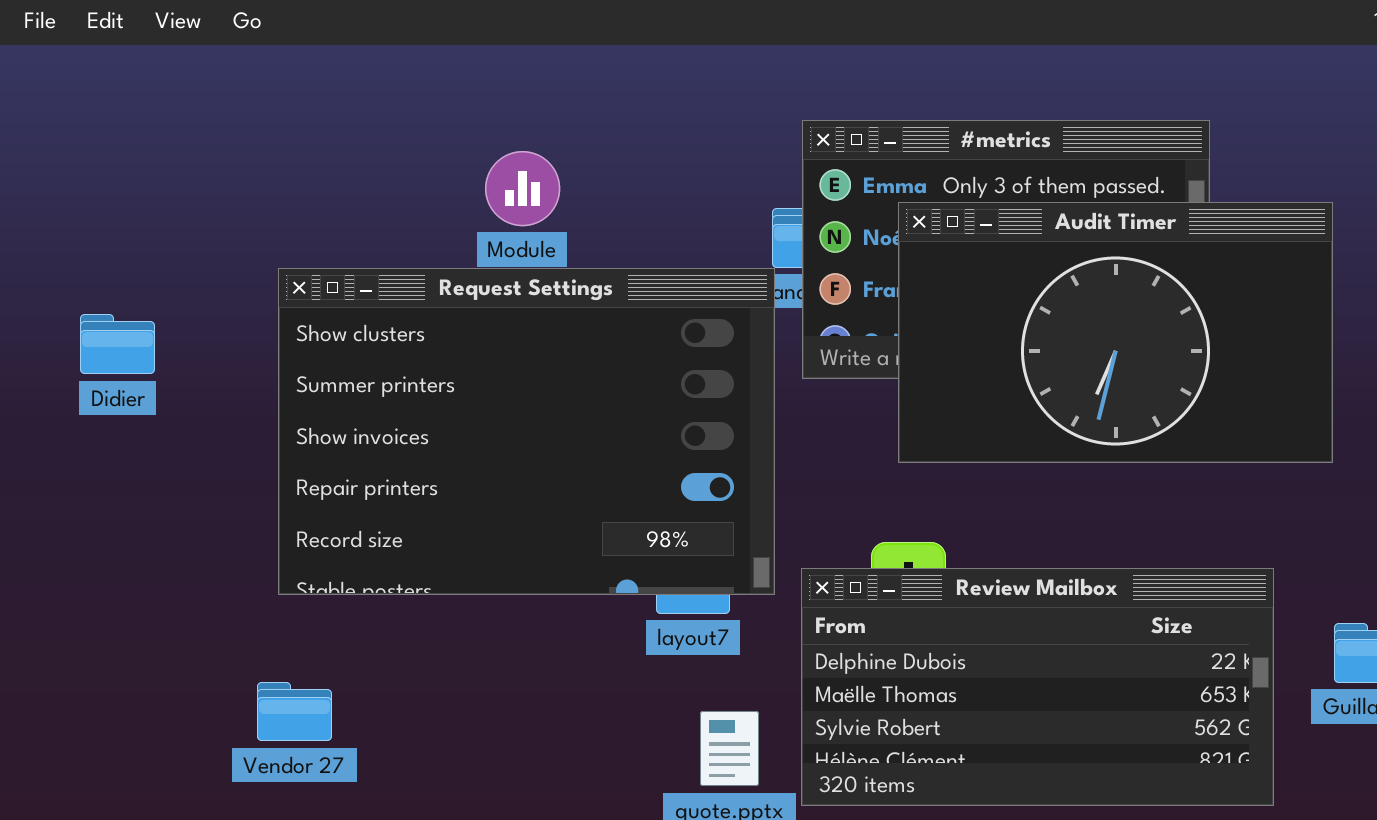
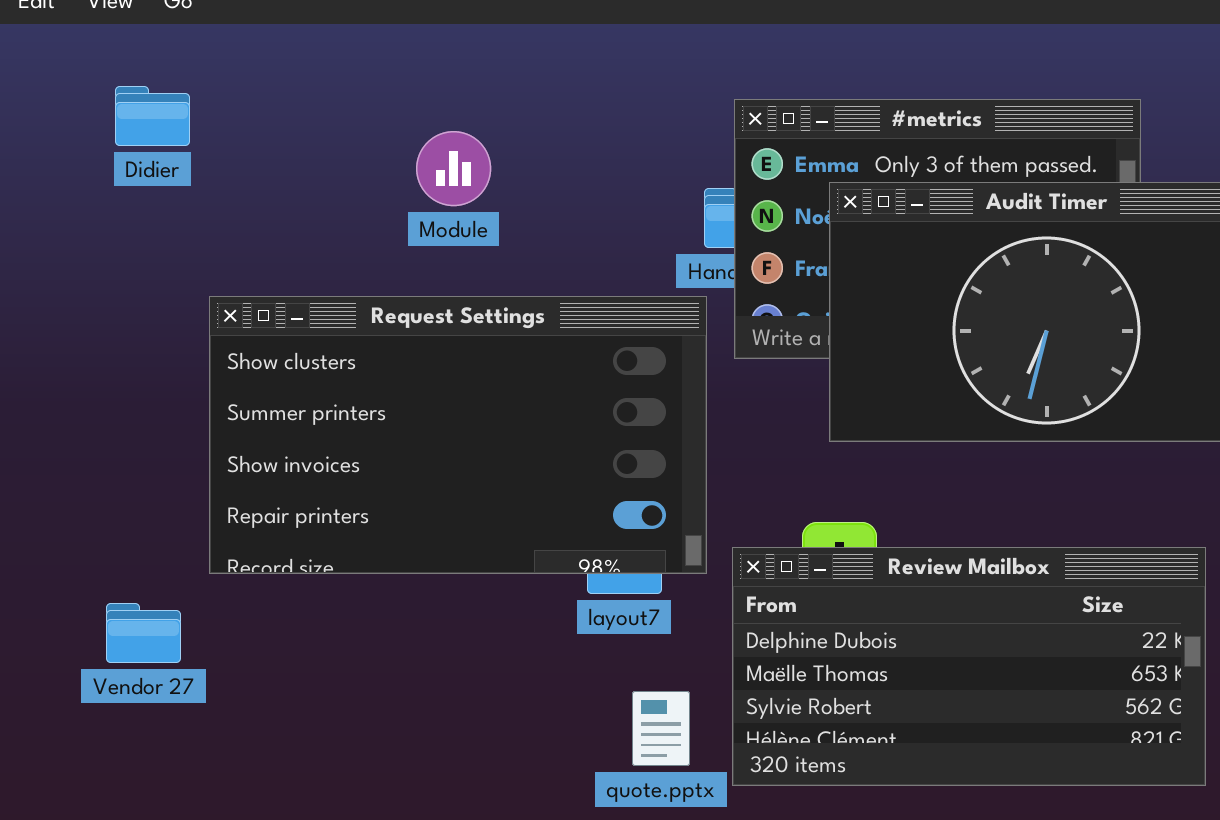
Request Settings: [278,268,775,595] -> [209,296,707,574], resized
Didier: [80,314,155,374] -> [115,86,190,146], moved
Vendor 27: [257,682,332,741] -> [106,603,181,663], moved

